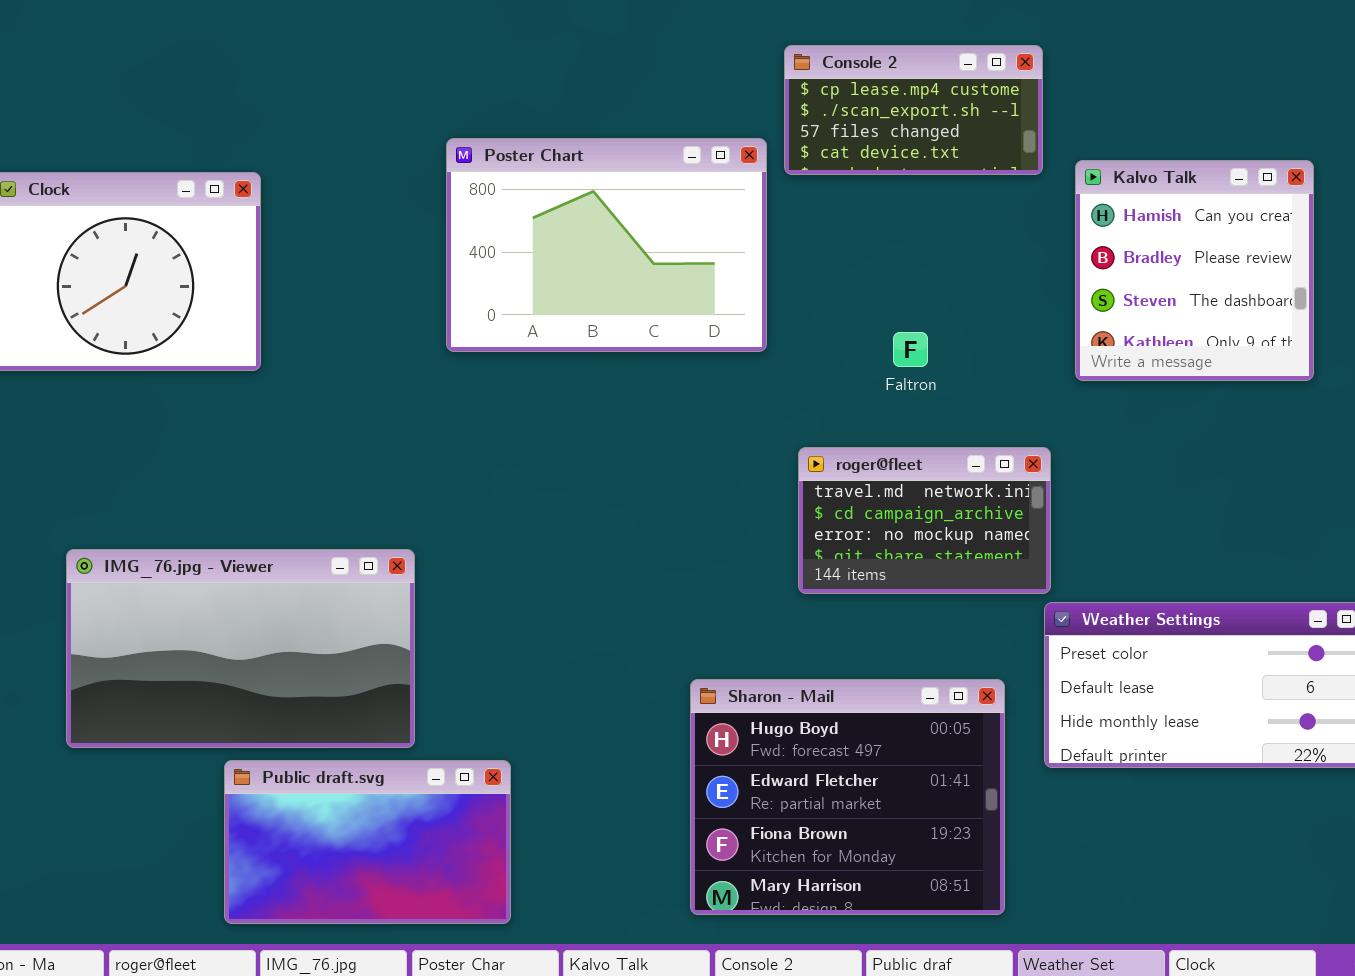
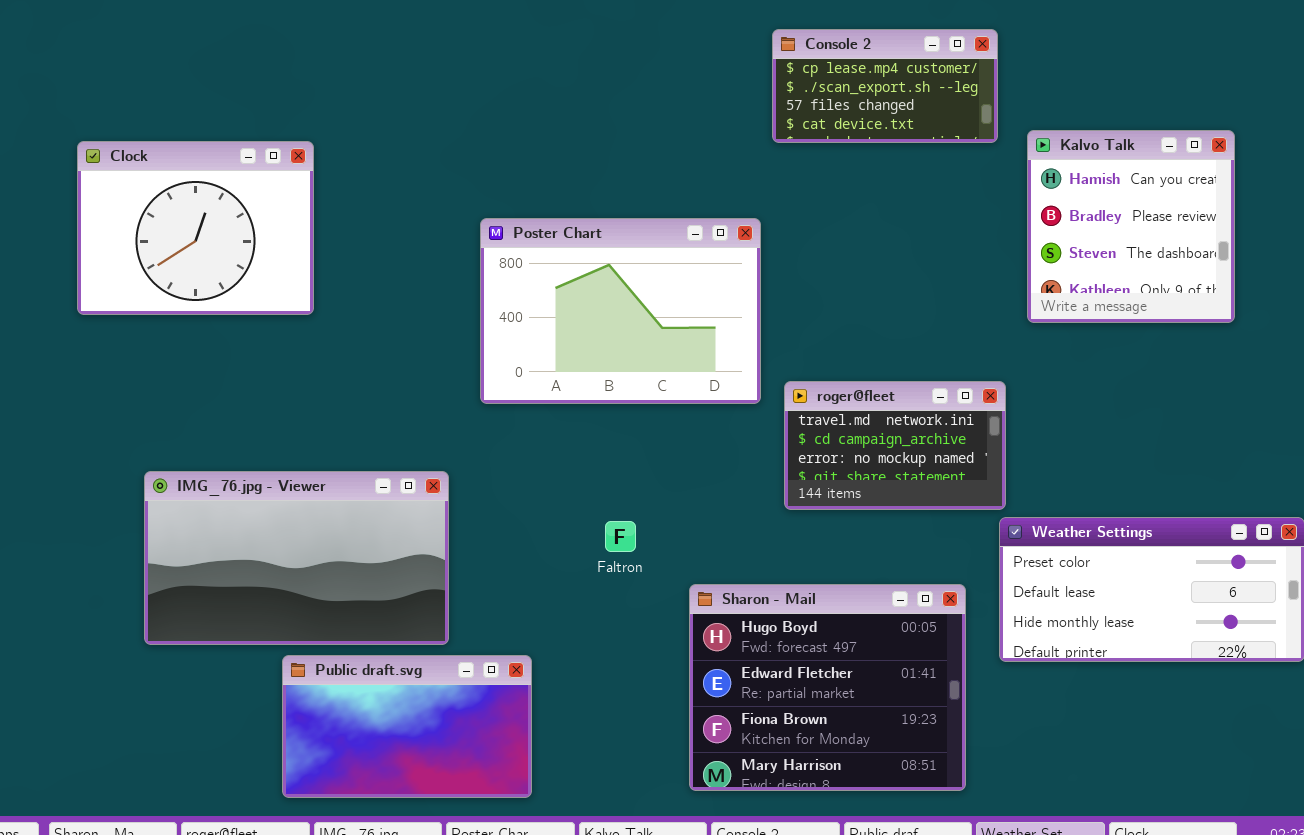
Poster Chart: [446,138,767,352] -> [480,218,761,404], moved
Faltron: [893,332,928,367] -> [605,521,636,552], moved

